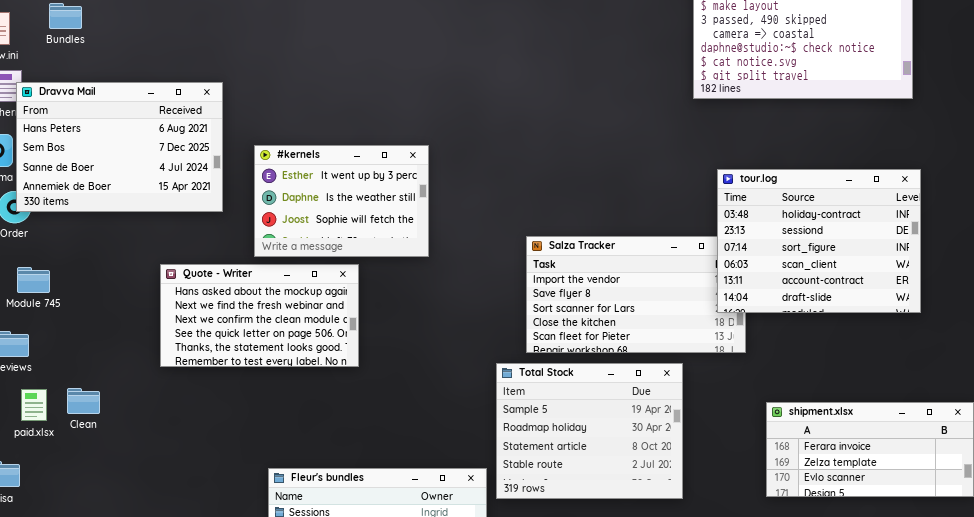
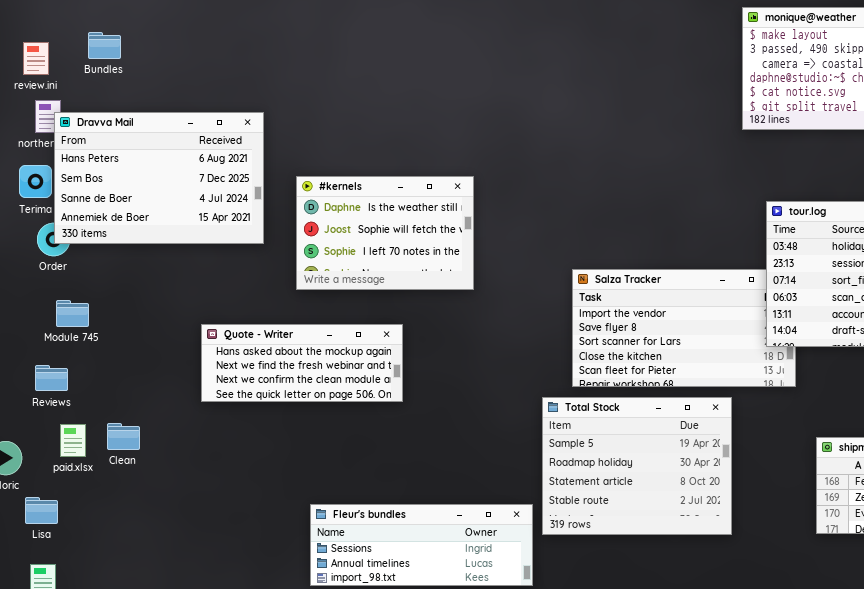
#kernels: [254,145,429,257] -> [296,176,474,290], scrolled down 1 row
Quote - Writer: [160,264,359,367] -> [201,324,403,402], resized

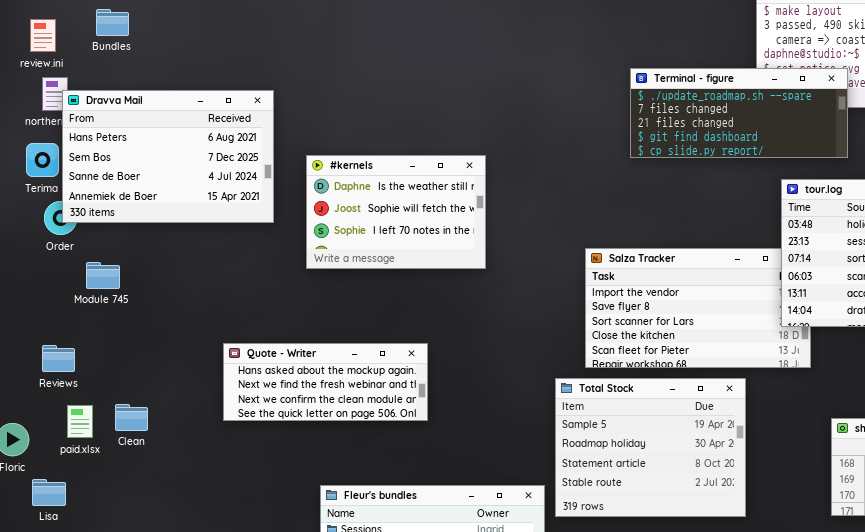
Terminal - figure: none -> [630,68,848,158], opened
Module 745: [56,300,89,327] -> [86,262,120,289], moved
Quote - Writer: [201,324,403,402] -> [223,343,428,421], moved

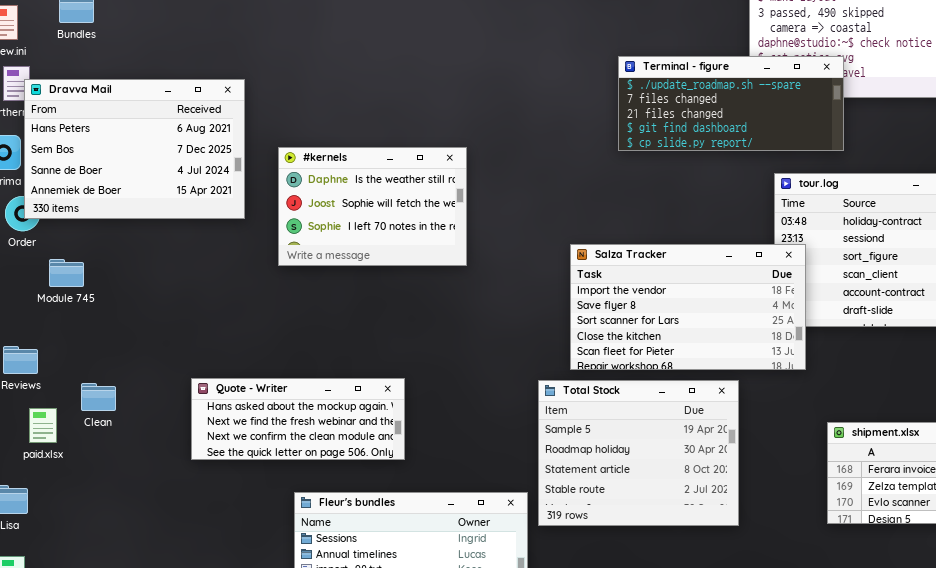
Salza Tracker: [585,248,811,368] -> [570,244,806,370], raised
Quote - Writer: [223,343,428,421] -> [191,378,405,460], moved
Clean: [115,404,148,431] -> [81,383,116,411], moved

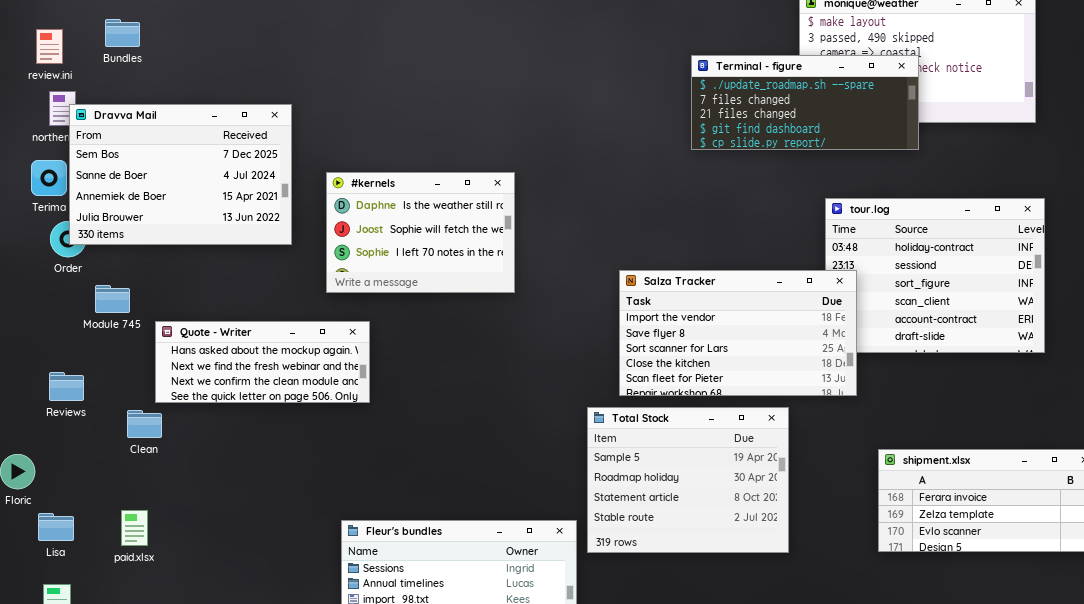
Terminal - figure: [618,56,844,151] -> [691,55,919,150], moved
Dravva Mail: [24,79,245,219] -> [69,104,292,245], scrolled down 1 row
Quote - Writer: [191,378,405,460] -> [155,321,370,403], moved
paid.xlsx: [29,408,57,443] -> [121,510,148,546], moved

